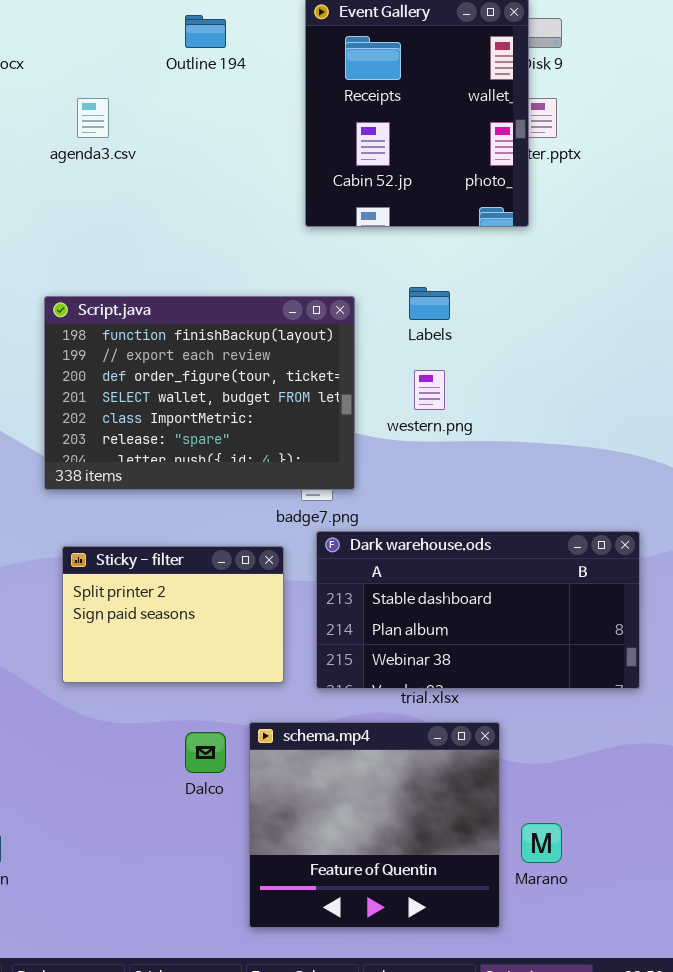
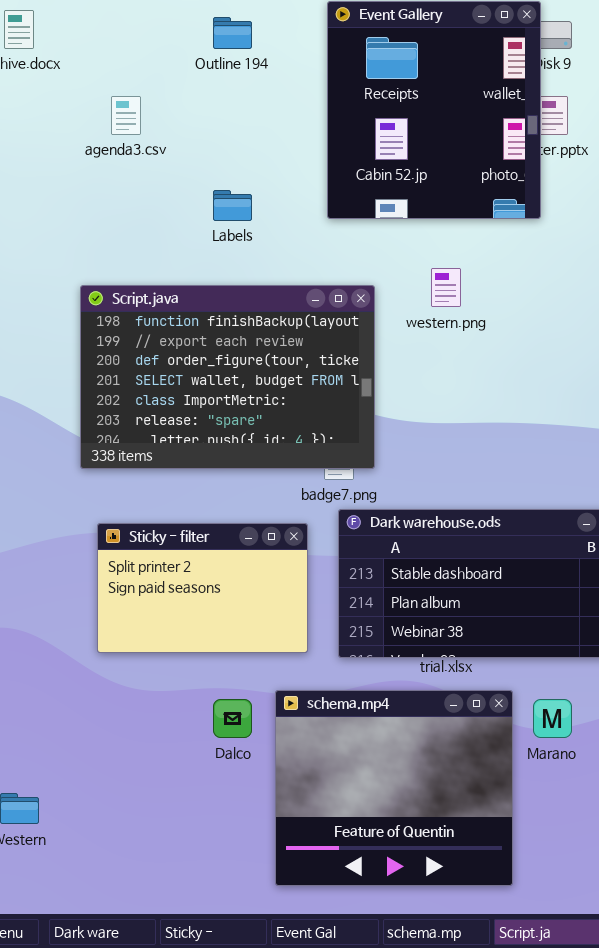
Labels: [409,287,450,320] -> [213,190,252,221], moved
western.png: [414,370,445,410] -> [431,268,461,307], moved
Marano: [521,823,562,863] -> [533,699,572,738], moved

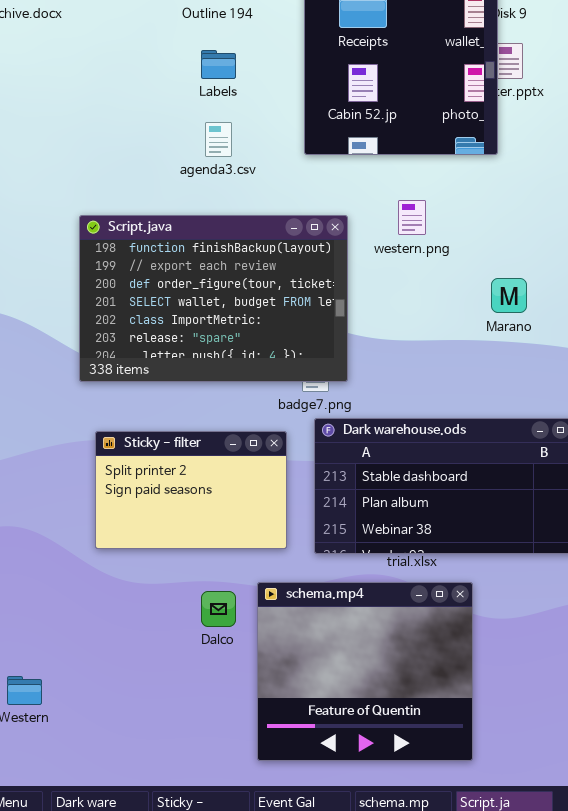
agenda3.csv: [111,96,141,135] -> [205,122,232,157], moved
Labels: [213,190,252,221] -> [201,50,236,79], moved
Marano: [533,699,572,738] -> [491,278,527,313], moved

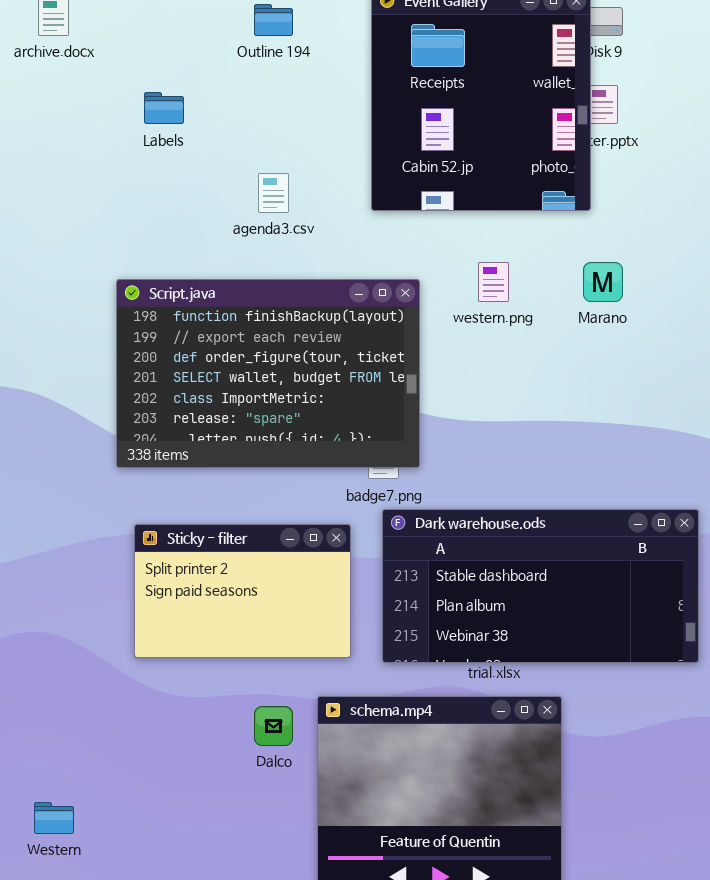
Labels: [201,50,236,79] -> [144,92,184,124], moved
Marano: [491,278,527,313] -> [583,262,623,302], moved

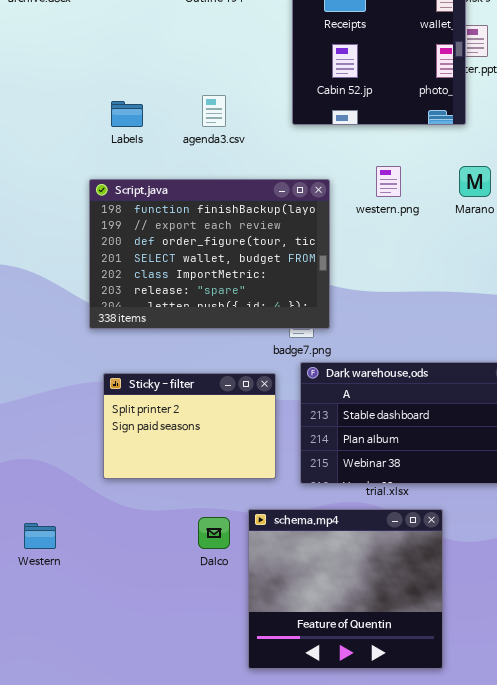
Labels: [144,92,184,124] -> [111,101,143,127], moved
Western: [34,802,74,834] -> [24,523,56,549], moved

